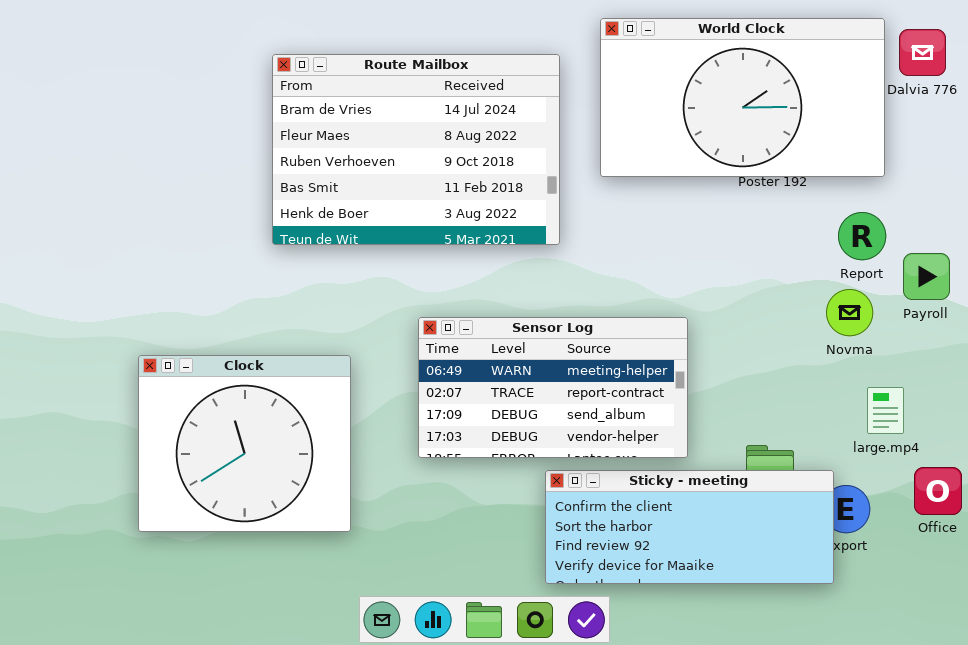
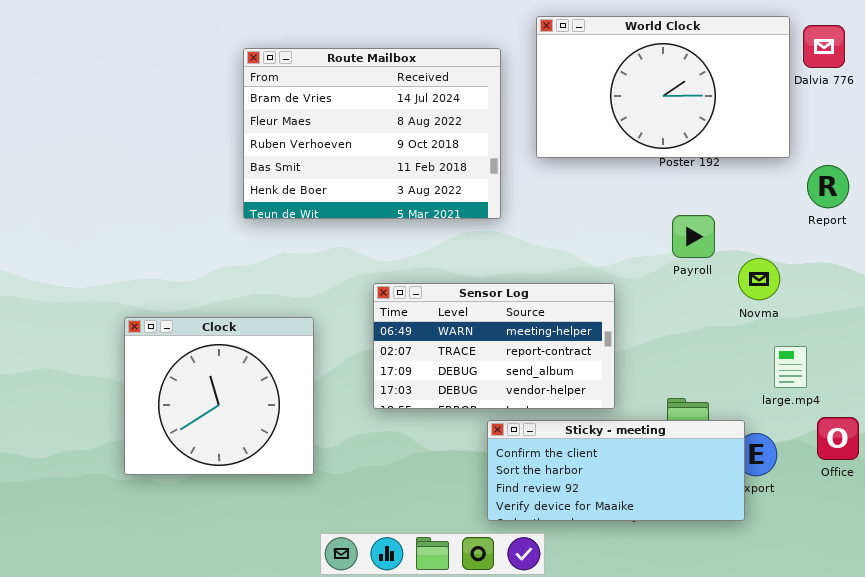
Report: [838,212,886,260] -> [807,165,849,208], moved
Payroll: [903,253,950,300] -> [672,215,715,258], moved

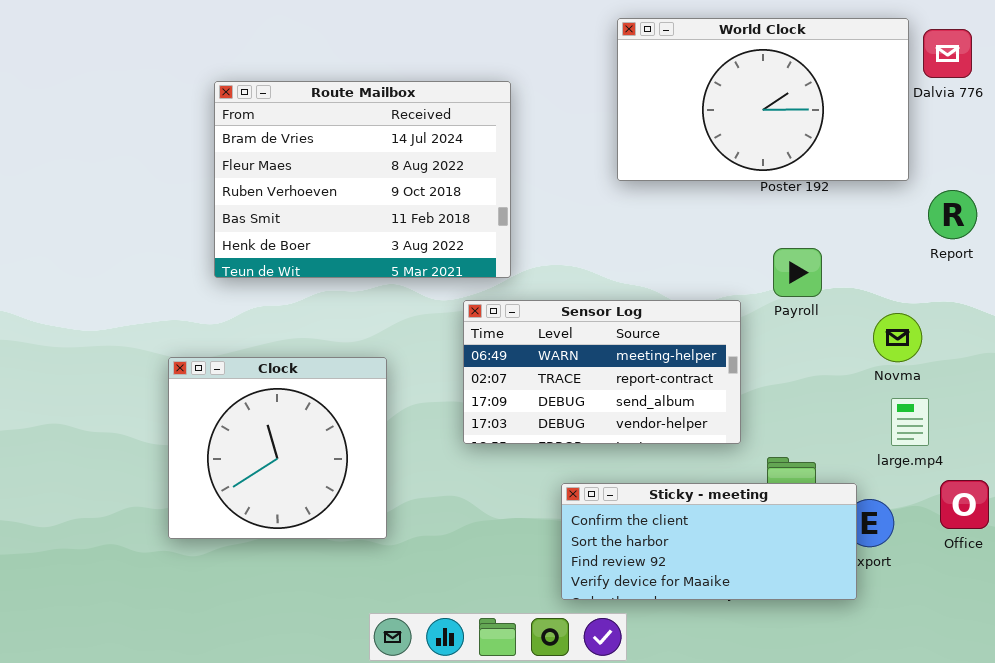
Route Mailbox: [243,48,501,219] -> [214,81,511,278], moved
Novma: [738,258,780,300] -> [873,313,922,362], moved
Sensor Log: [373,283,615,409] -> [463,300,741,444], moved
Clock: [124,317,314,475] -> [168,357,387,539], moved

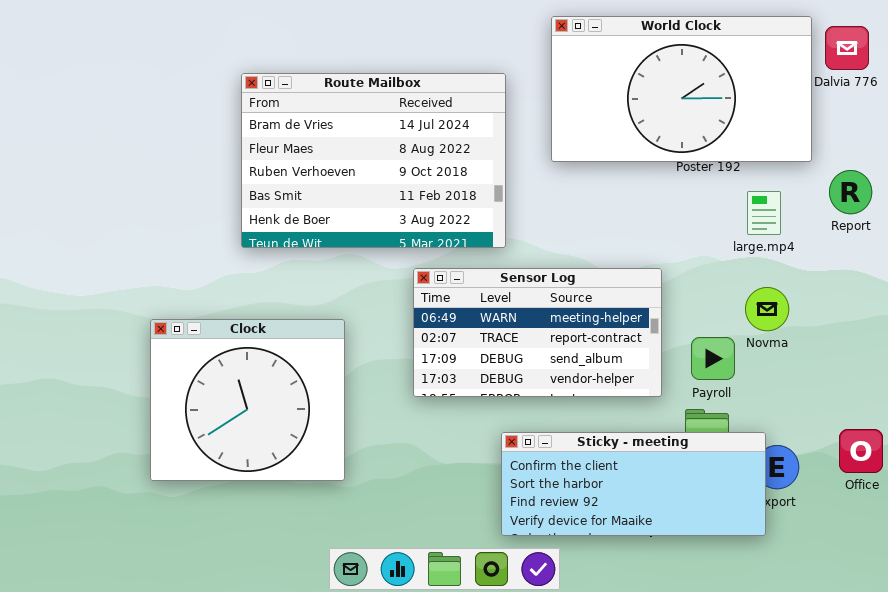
Route Mailbox: [214,81,511,278] -> [241,73,506,248], moved
Payroll: [773,248,822,297] -> [691,337,735,380], moved
Novma: [873,313,922,362] -> [745,287,789,331], moved
large.mp4: [891,398,929,446] -> [747,191,781,235], moved

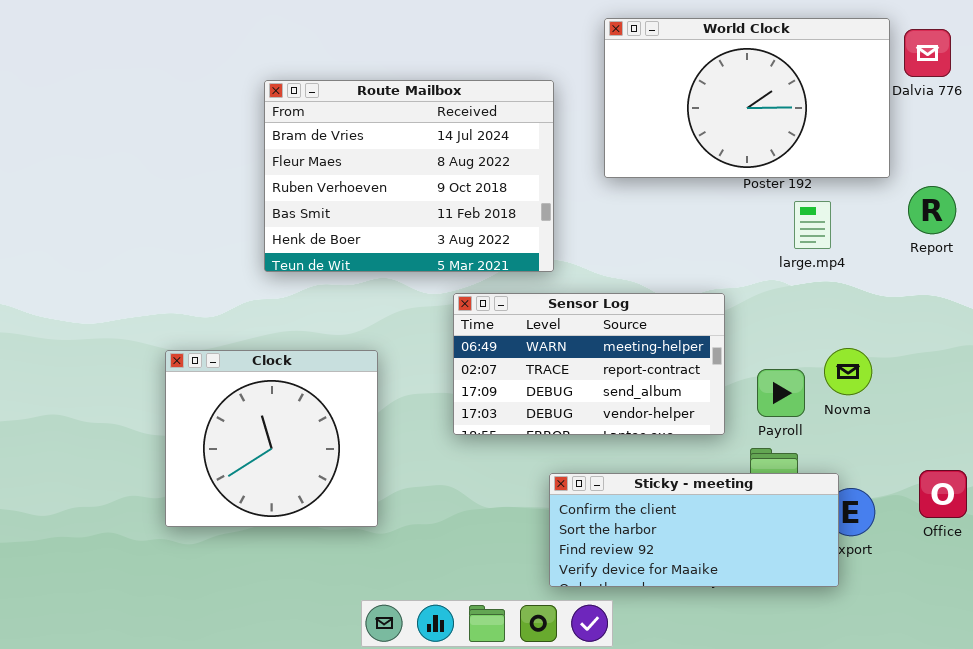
large.mp4: [747,191,781,235] -> [794,201,831,249], moved
Novma: [745,287,789,331] -> [824,348,872,395], moved

